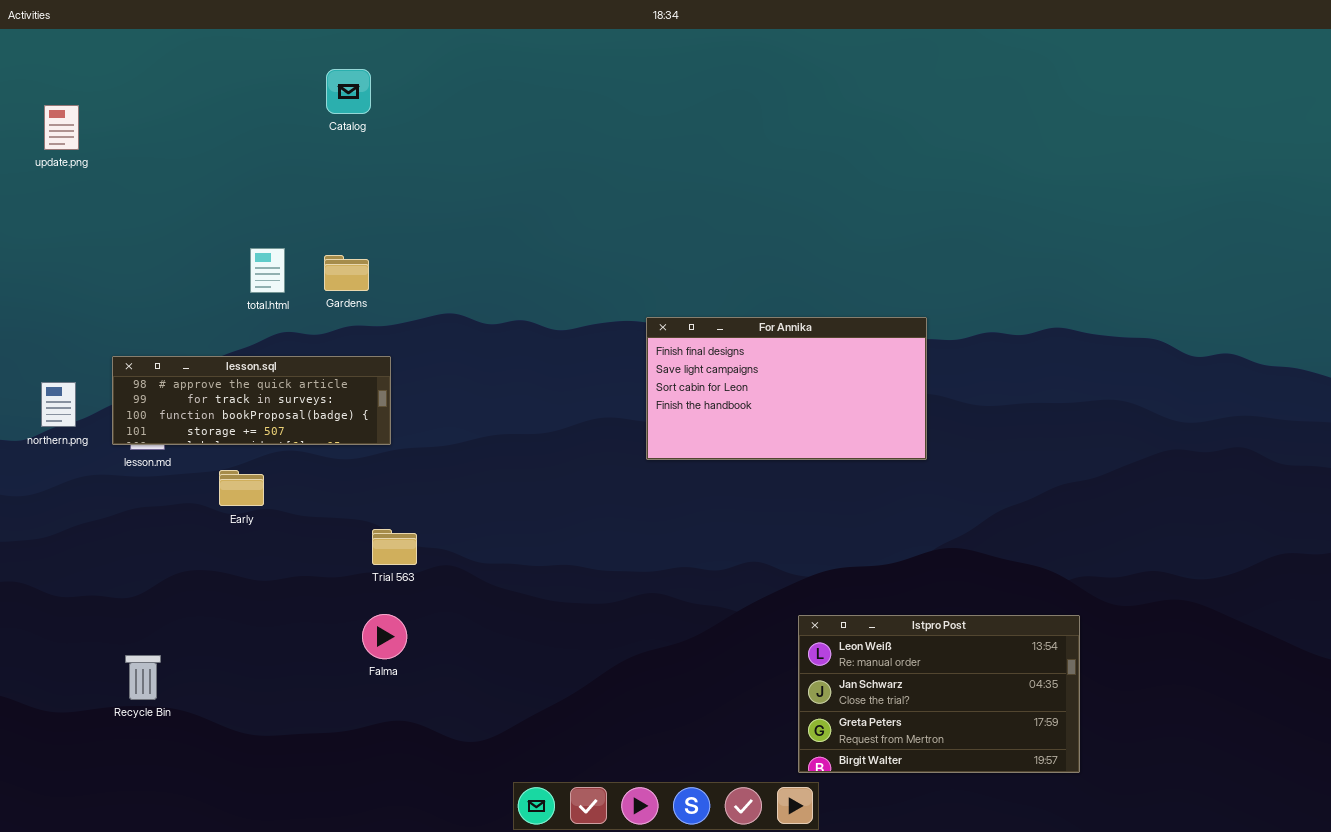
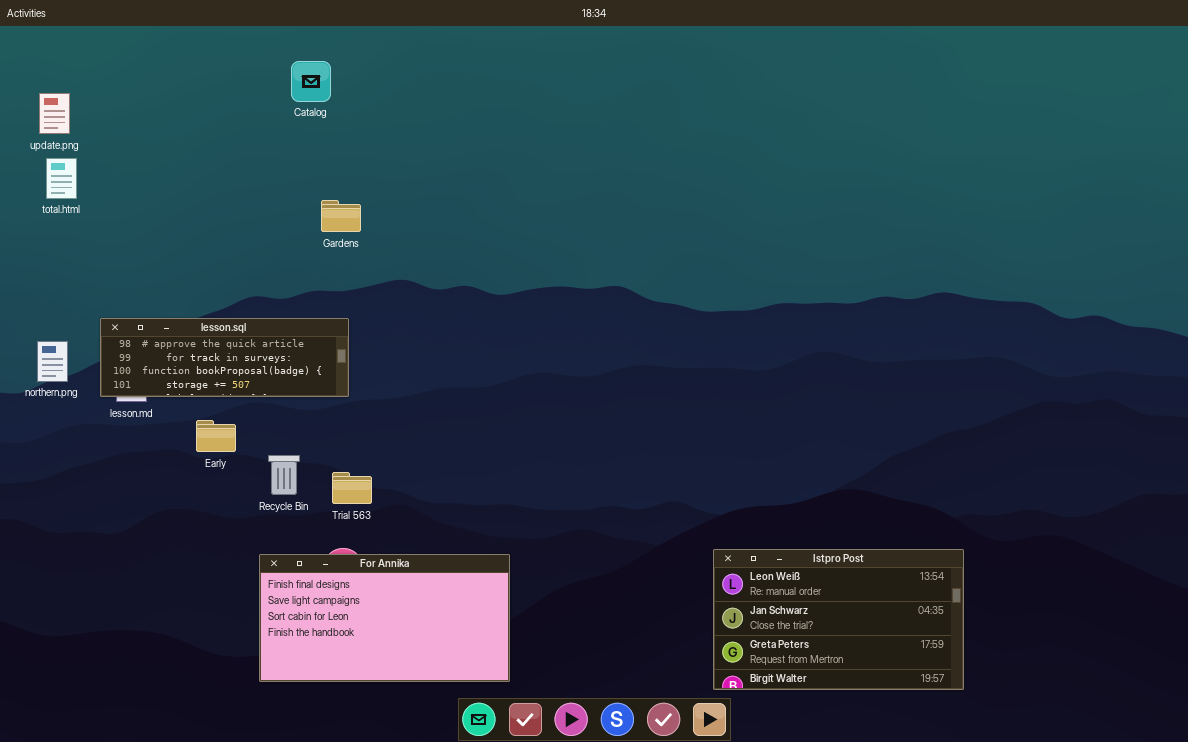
total.html: [250,248,285,293] -> [46,158,77,199], moved
Gardens: [324,255,369,291] -> [321,200,361,232], moved
For Annika: [646,317,927,460] -> [259,554,510,682], moved
Recycle Bin: [125,655,161,700] -> [268,455,300,495], moved

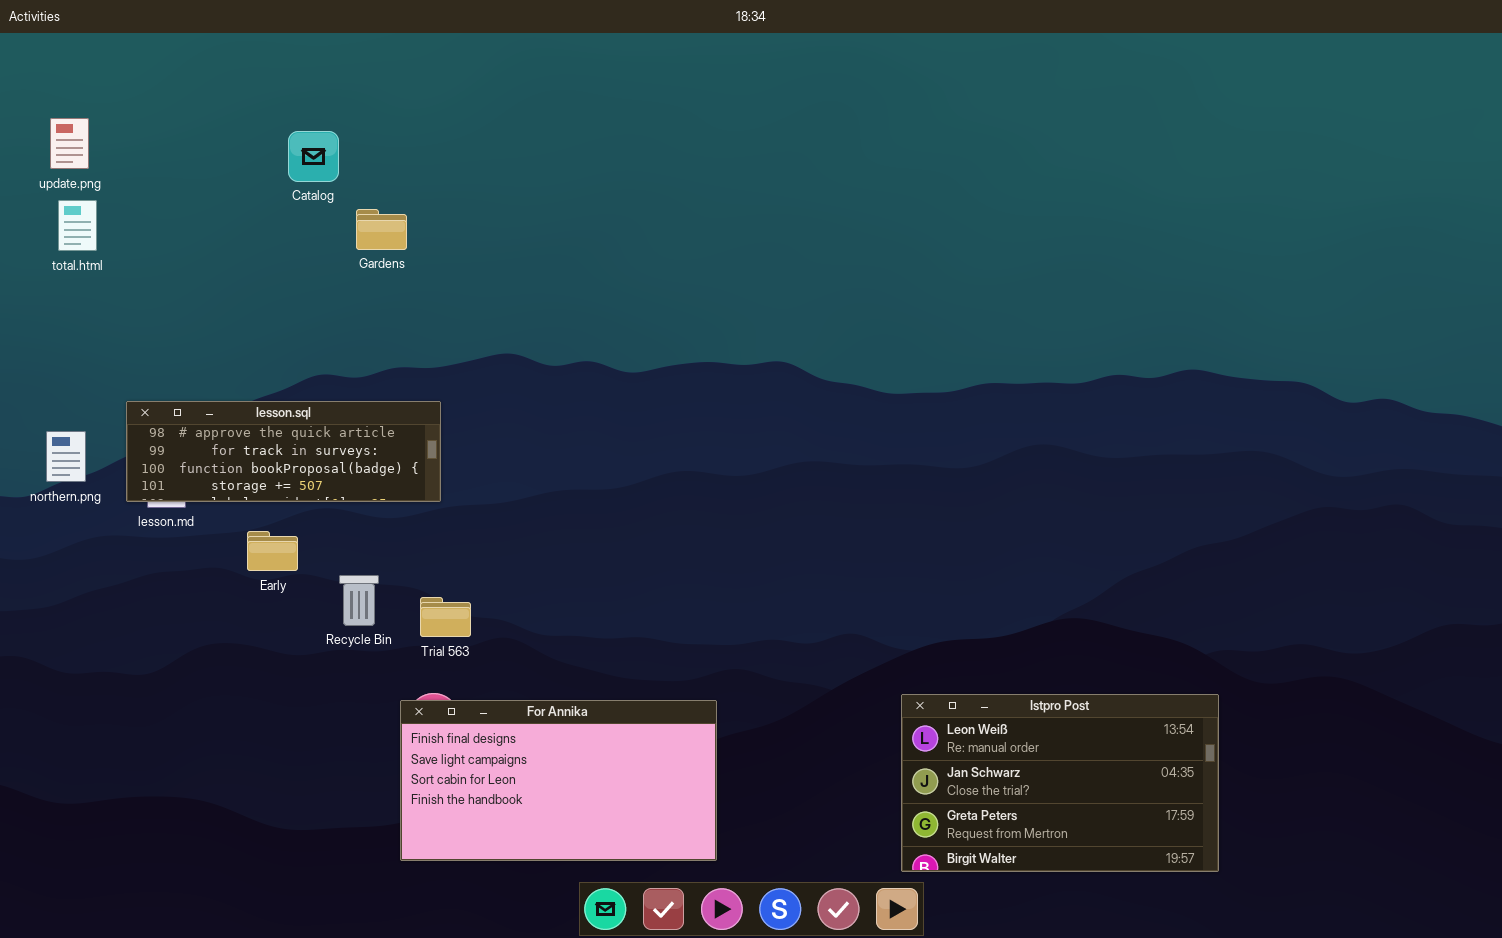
Catalog: [291,61,331,102] -> [288,131,339,182], moved
Gardens: [321,200,361,232] -> [356,209,407,250], moved
For Annika: [259,554,510,682] -> [400,700,717,861], moved

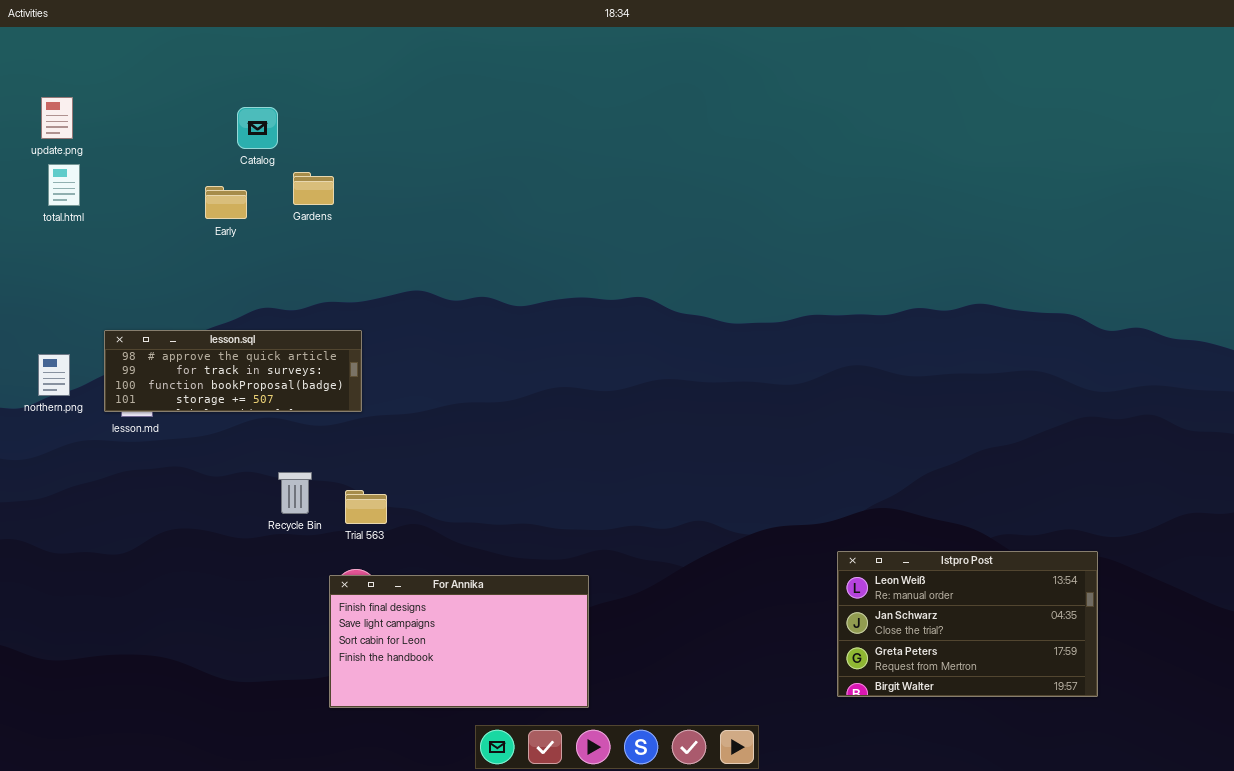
Early: [247,531,298,571] -> [205,186,247,219], moved
Istpro Post: [901,694,1219,872] -> [837,551,1098,697], moved

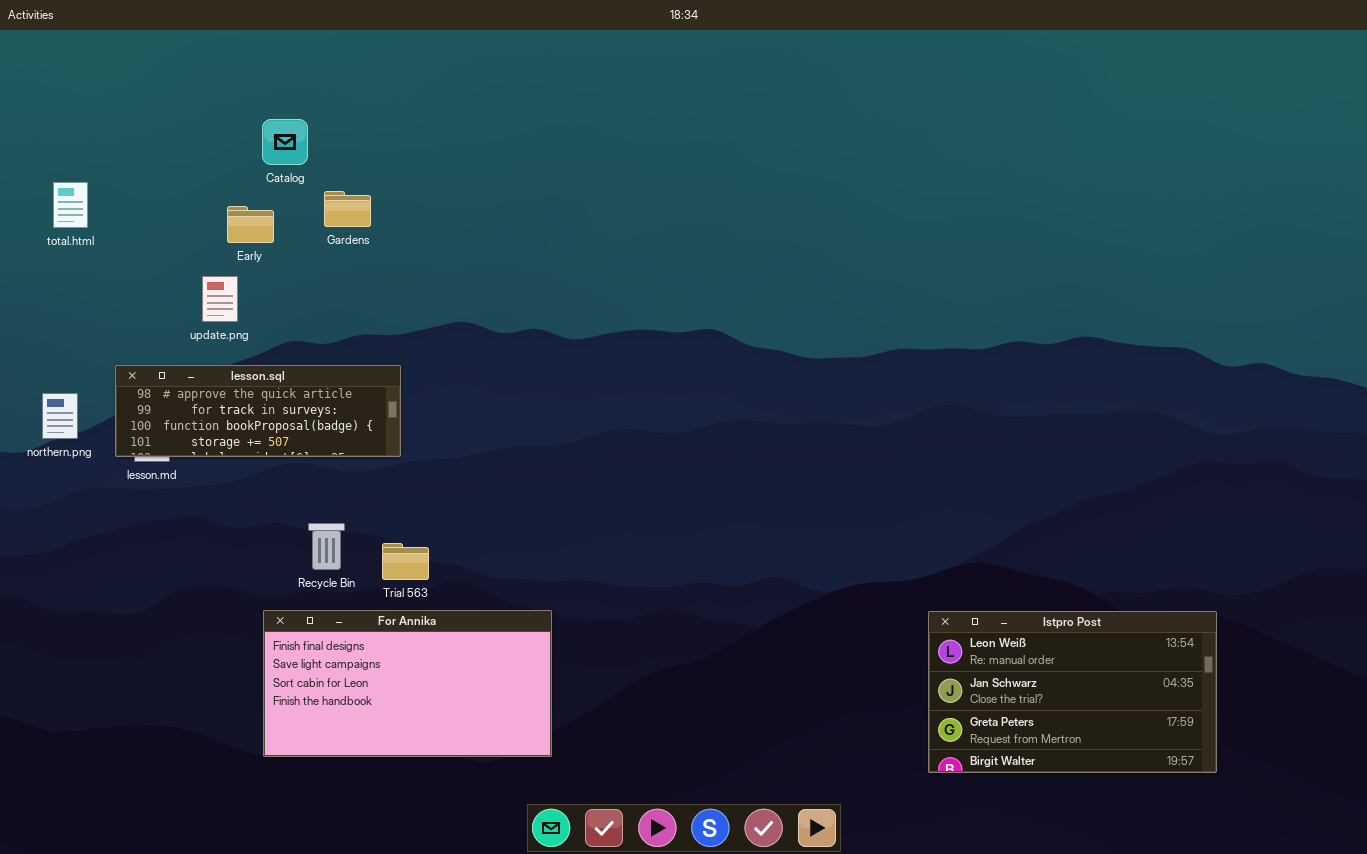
update.png: [41,97,73,139] -> [202,276,238,322], moved
For Annika: [329,575,589,708] -> [263,610,552,757], moved

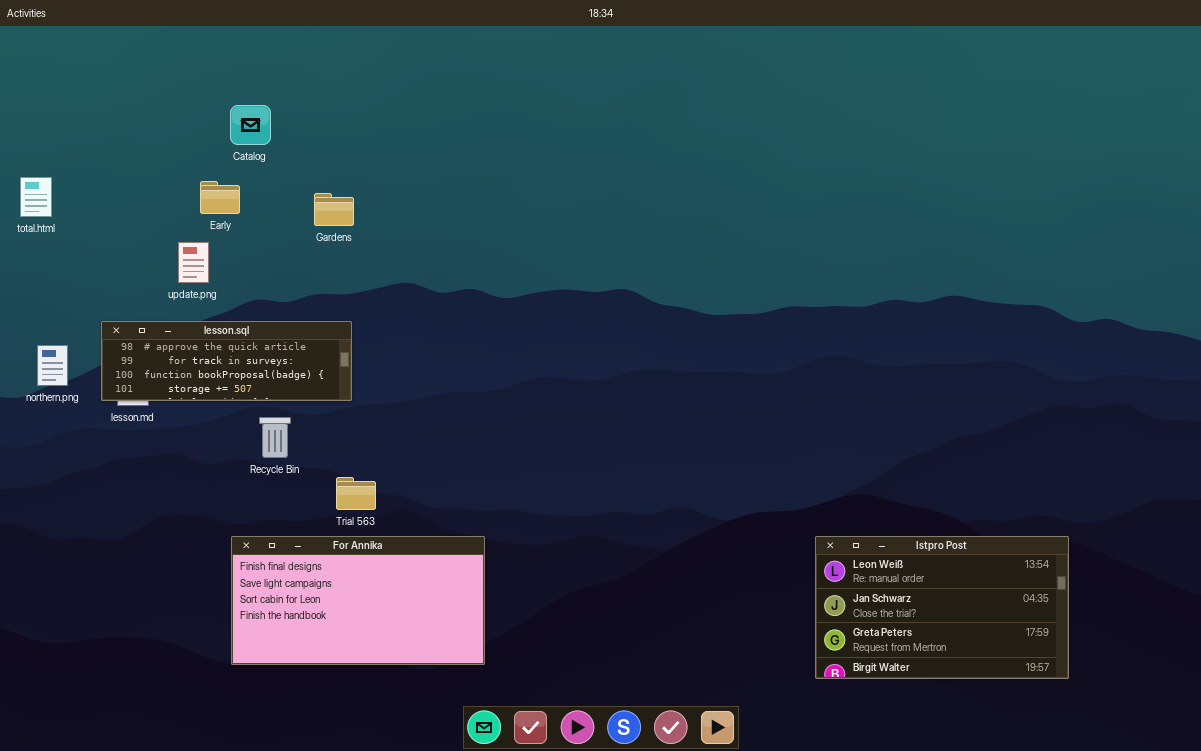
total.html: [53,182,88,228] -> [20,177,52,217], moved
Gardens: [324,191,371,227] -> [314,193,354,226], moved
Recycle Bin: [308,523,345,570] -> [259,417,291,458], moved

